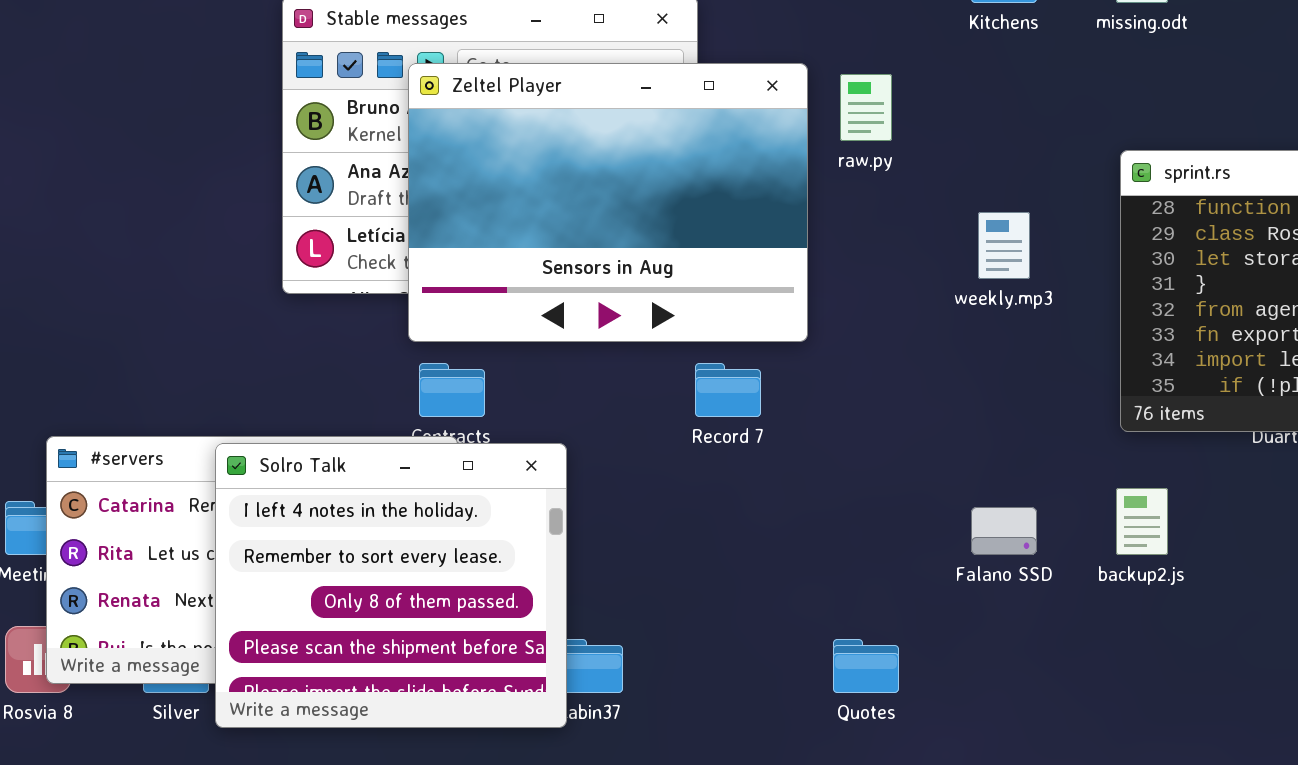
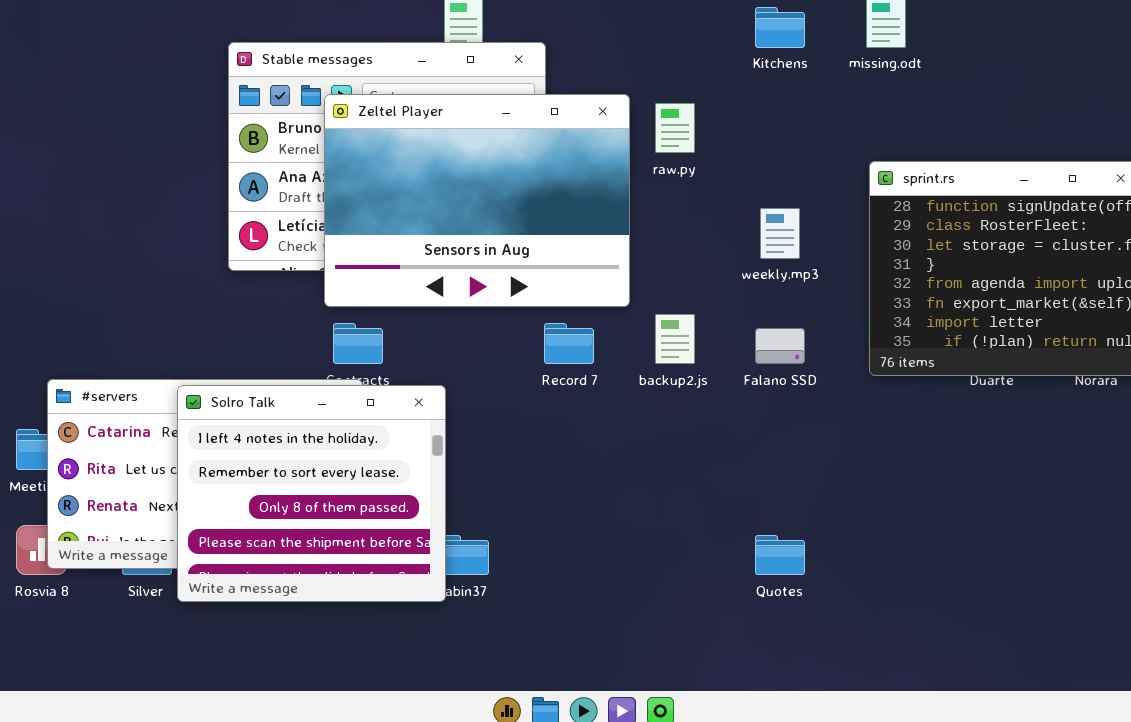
backup2.js: [1116,488,1168,555] -> [655,314,695,364], moved
Falano SSD: [971,507,1037,555] -> [755,328,805,364], moved
Quotes: [833,639,899,693] -> [755,535,805,575], moved

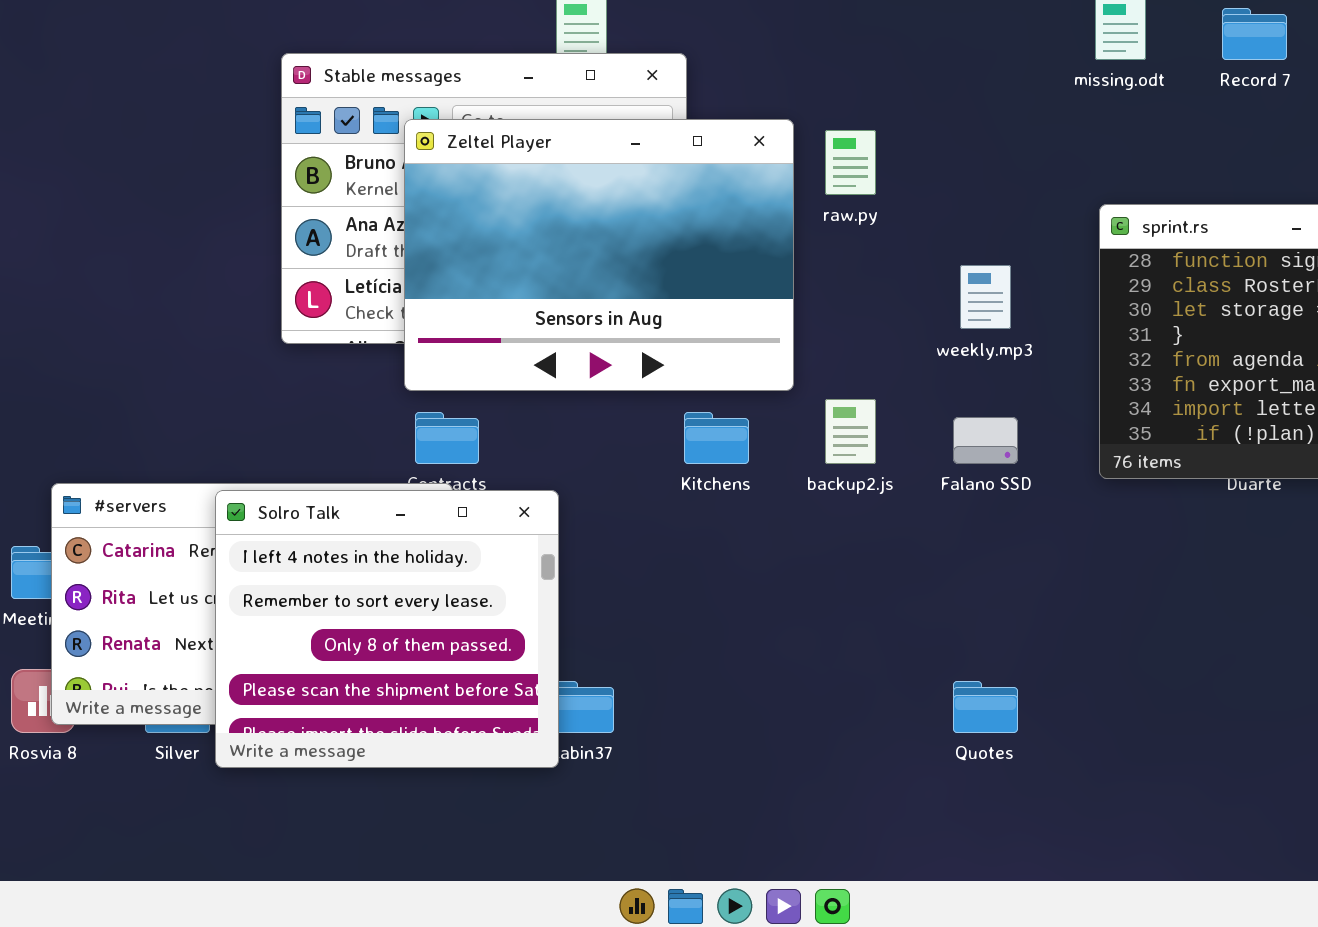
Kitchens: [755,7,805,48] -> [684,412,749,464], moved
Record 7: [544,323,594,364] -> [1222,8,1287,60], moved

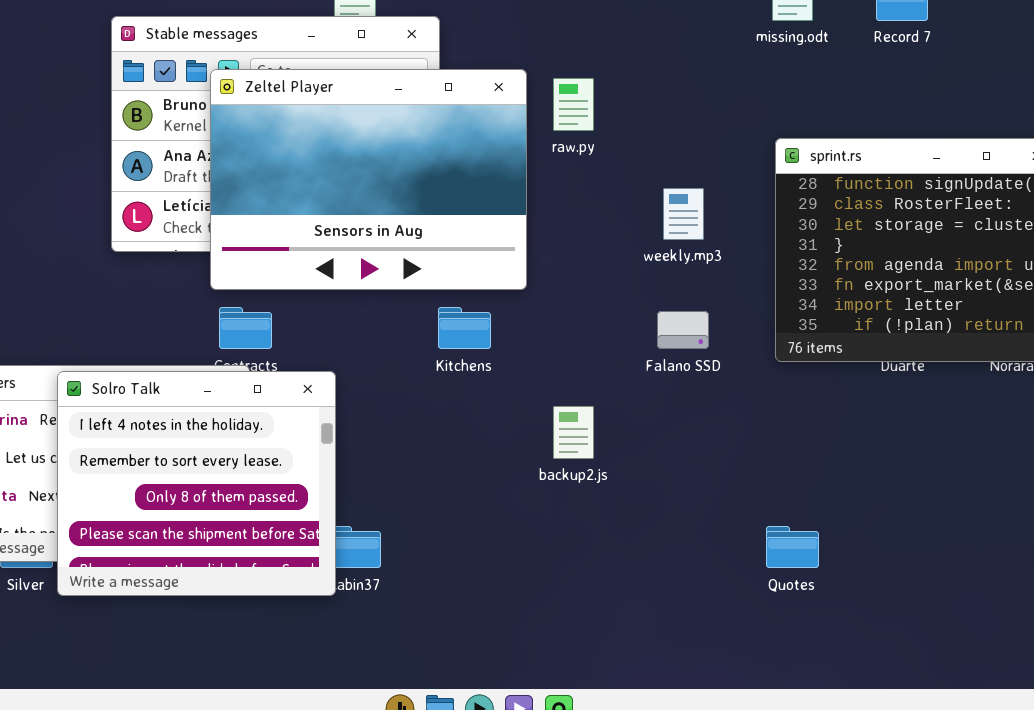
backup2.js: [825,399,876,464] -> [553,406,594,459], moved
Quotes: [953,681,1018,733] -> [766,526,819,568], moved

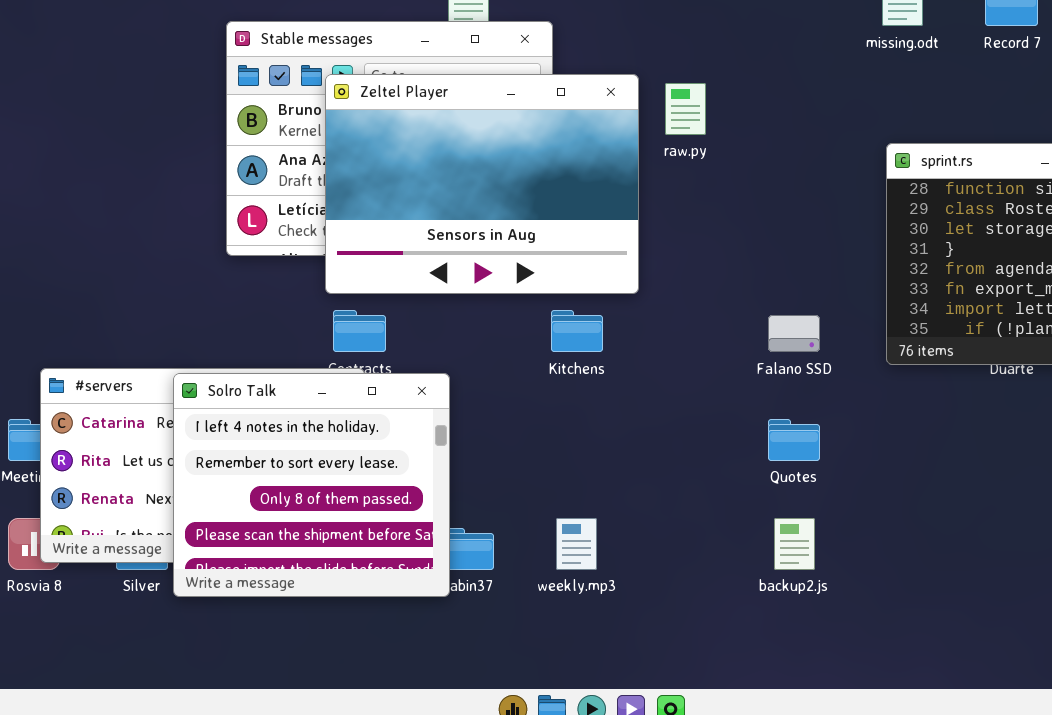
weekly.mp3: [663,188,704,240] -> [556,518,597,570], moved
backup2.js: [553,406,594,459] -> [774,518,815,570], moved
Quotes: [766,526,819,568] -> [768,419,820,461], moved

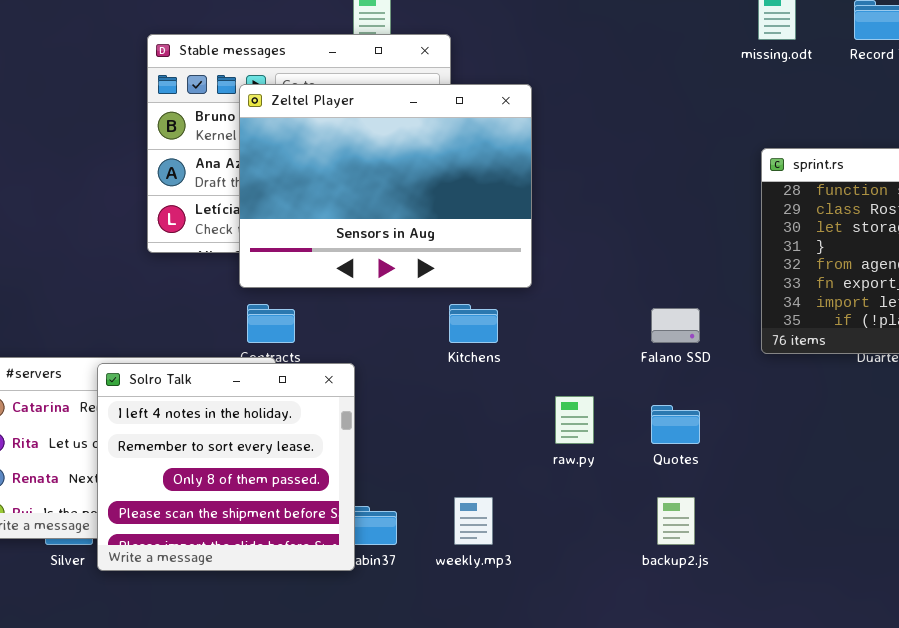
raw.py: [665,83,706,135] -> [555,396,594,444], moved

